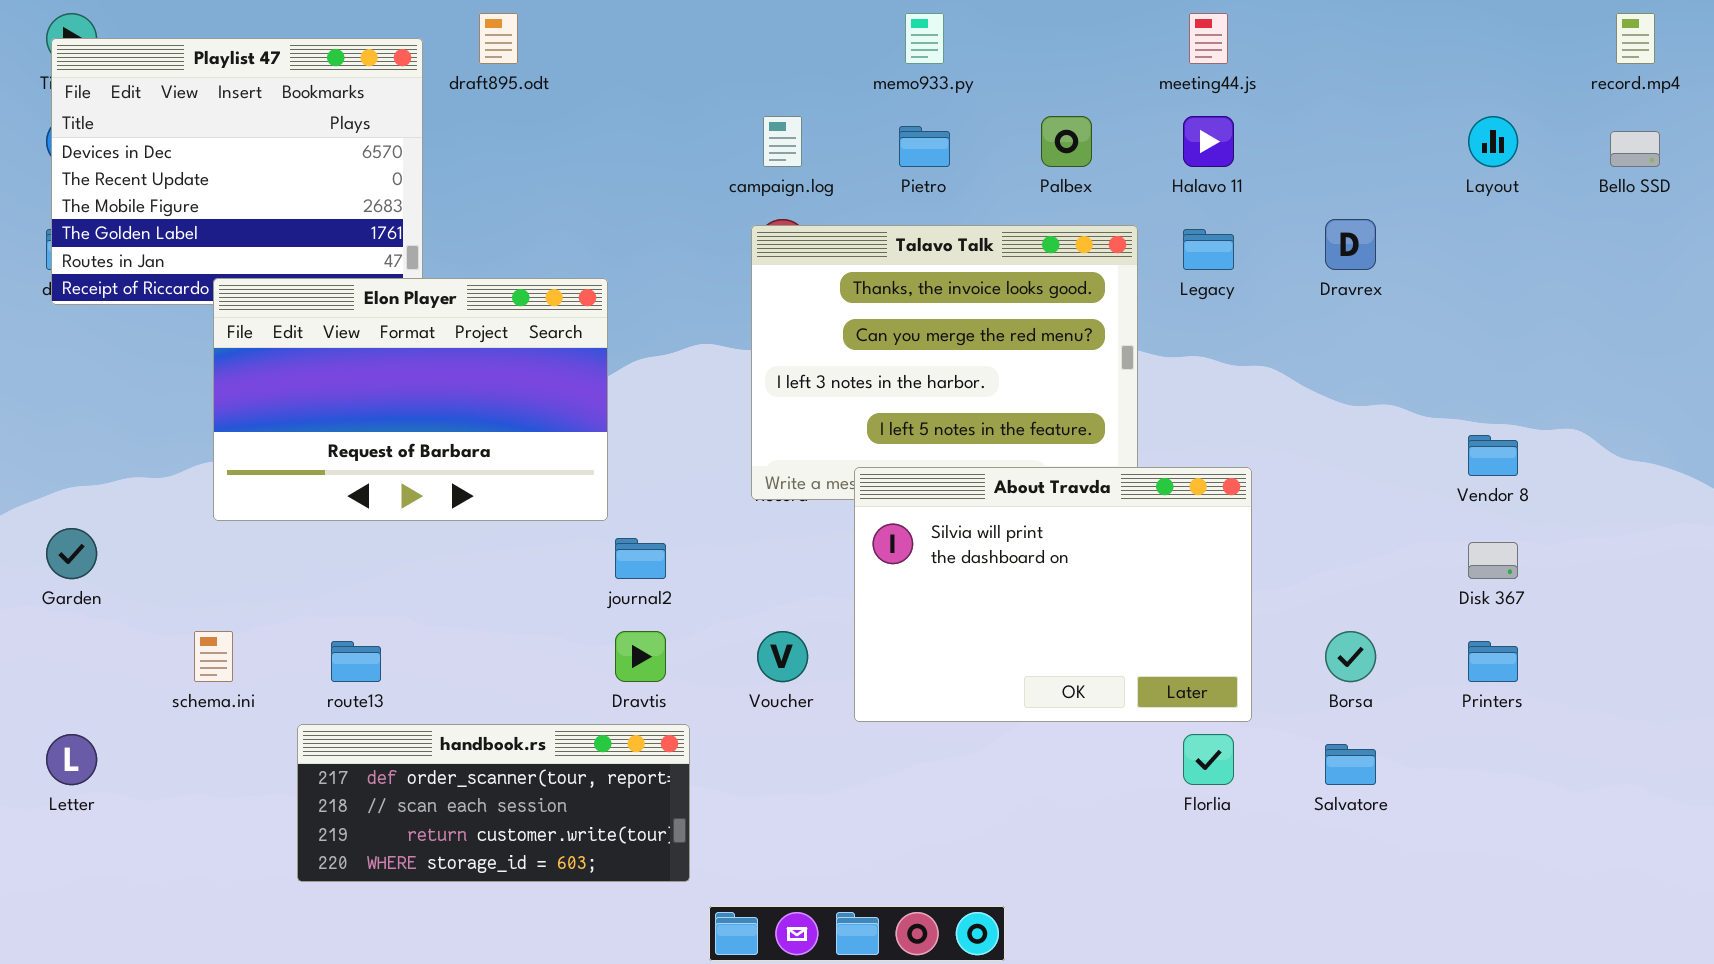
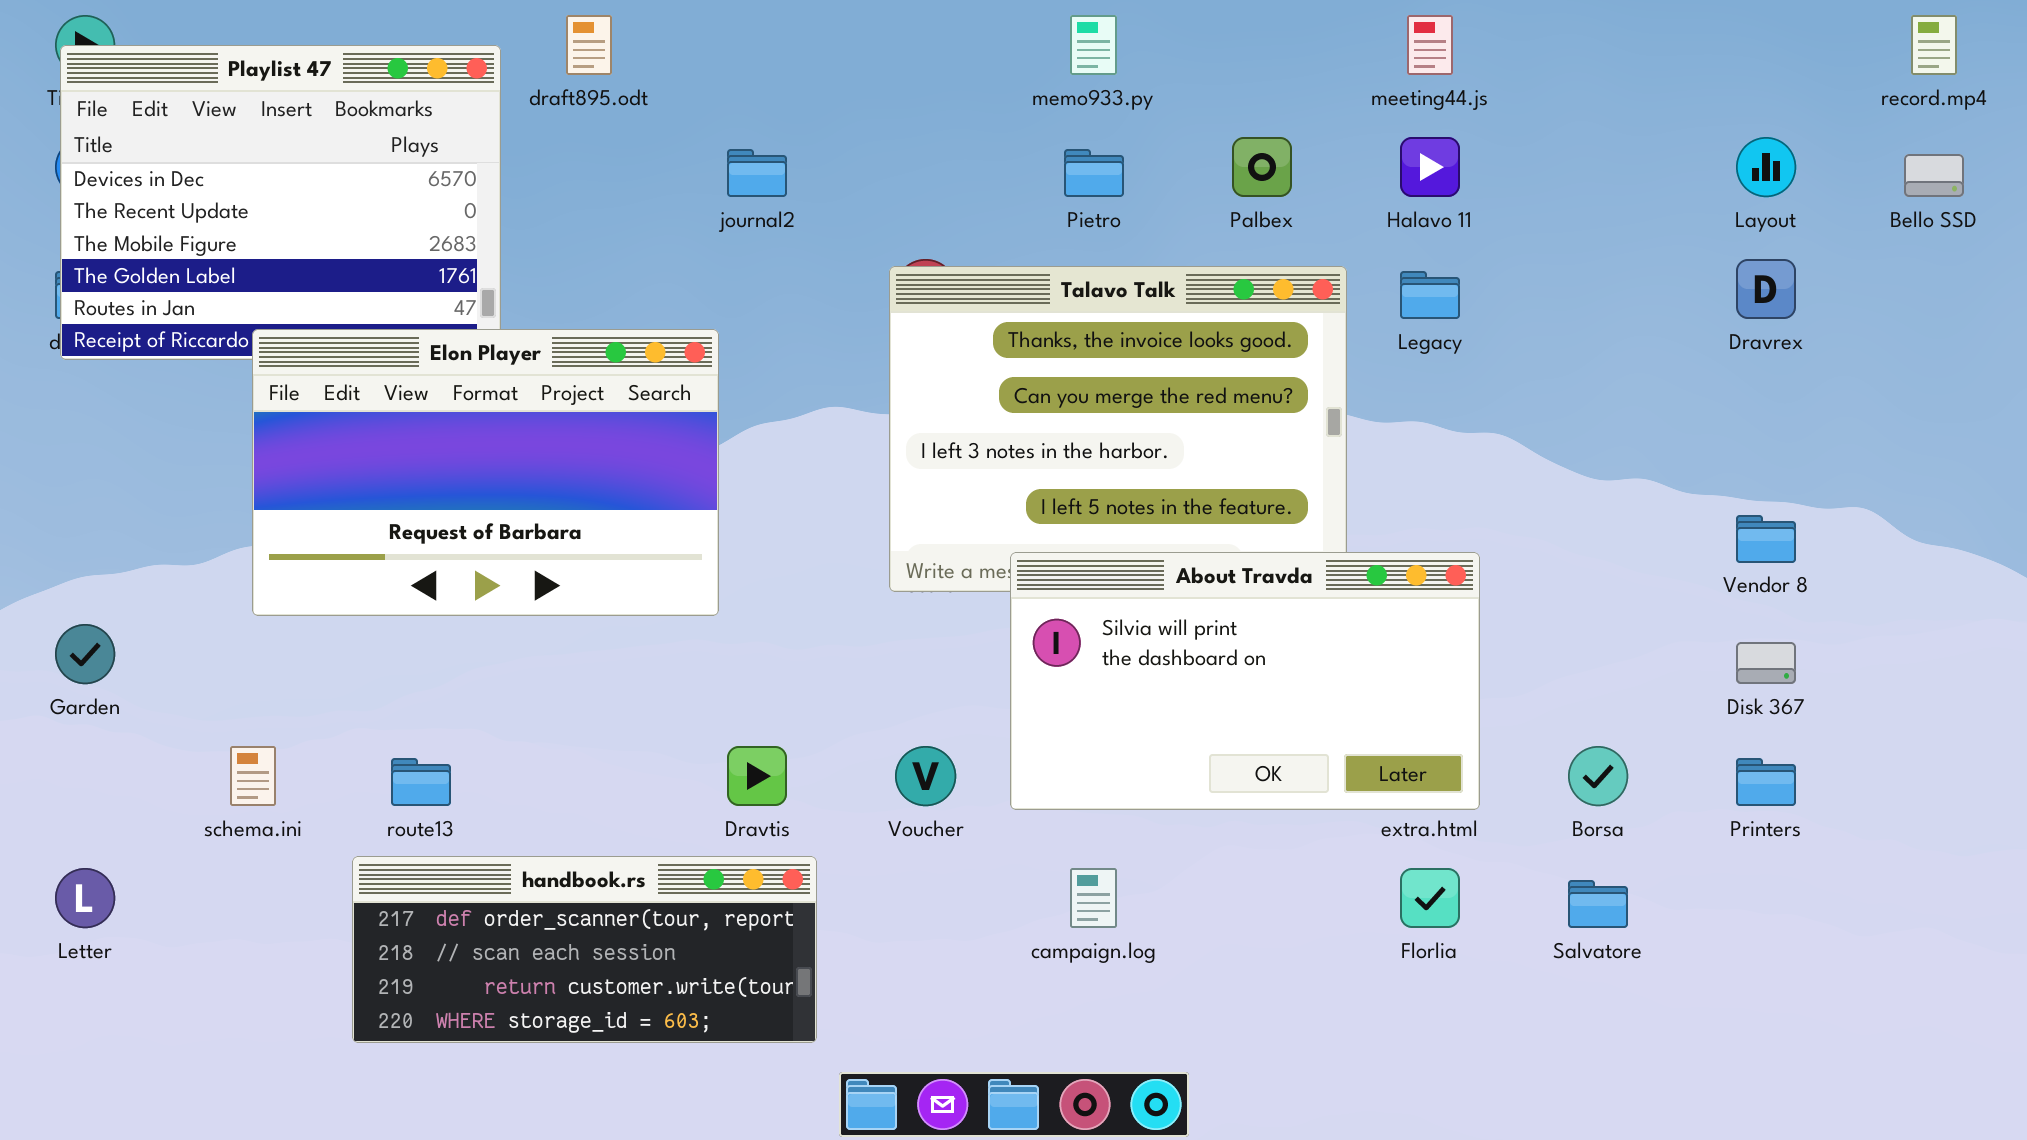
campaign.log: [763,116,802,167] -> [1070,868,1117,928], moved
Dravrex: [1325,219,1376,270] -> [1736,259,1796,319], moved
About Travda: [854,467,1252,722] -> [1010,552,1480,810], resized
journal2: [615,538,666,579] -> [727,149,787,197], moved

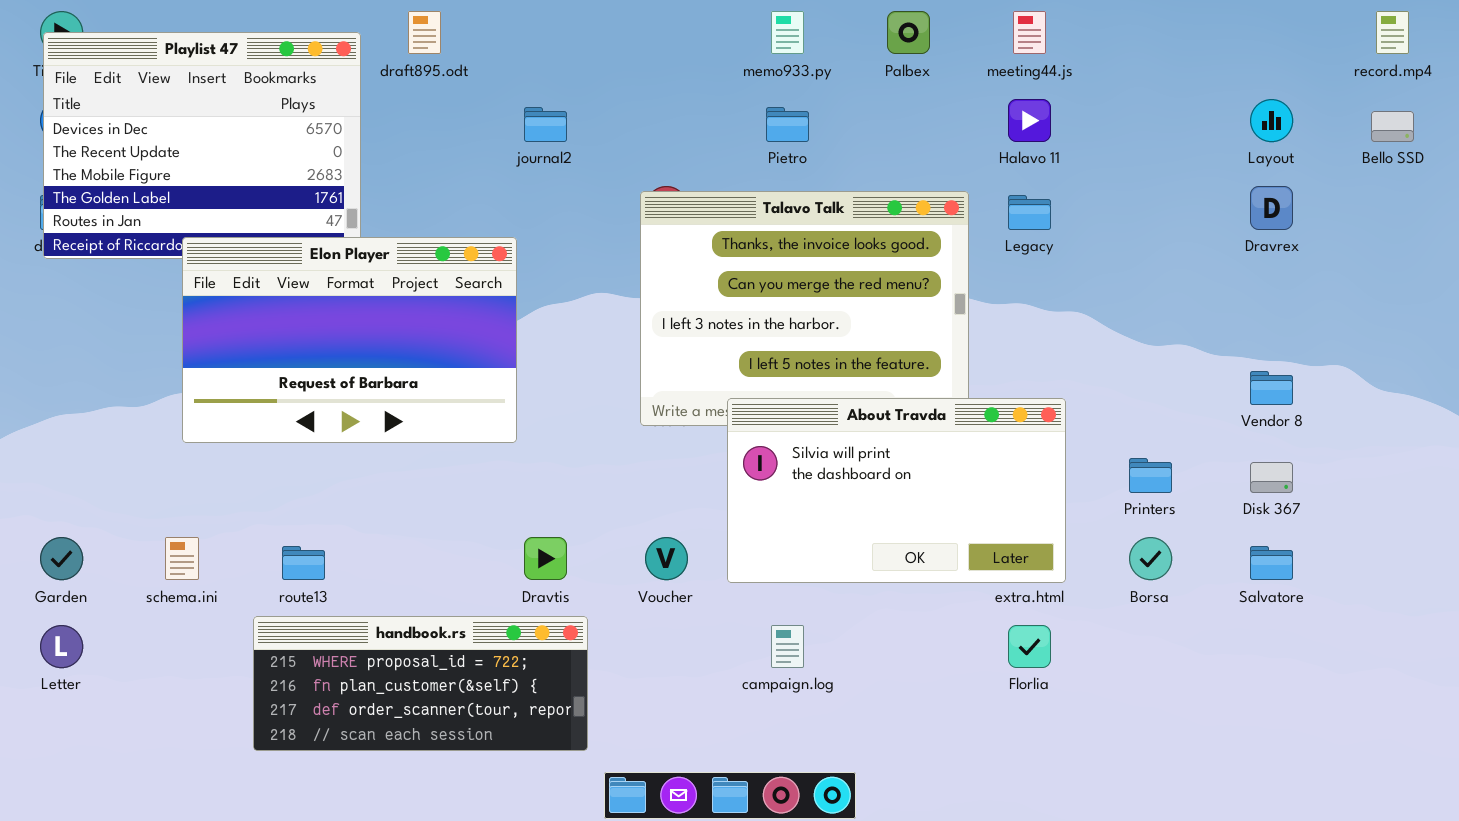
Palbex: [1232,137,1292,197] -> [887,11,930,54], moved
Garden: [55,624,115,684] -> [40,537,83,580], moved
Printers: [1736,758,1796,806] -> [1129,458,1172,493], moved
handbook.rs: [352,856,817,1043] -> [253,616,588,751], scrolled up 2 rows
Salvatore: [1568,880,1628,928] -> [1250,546,1293,580], moved

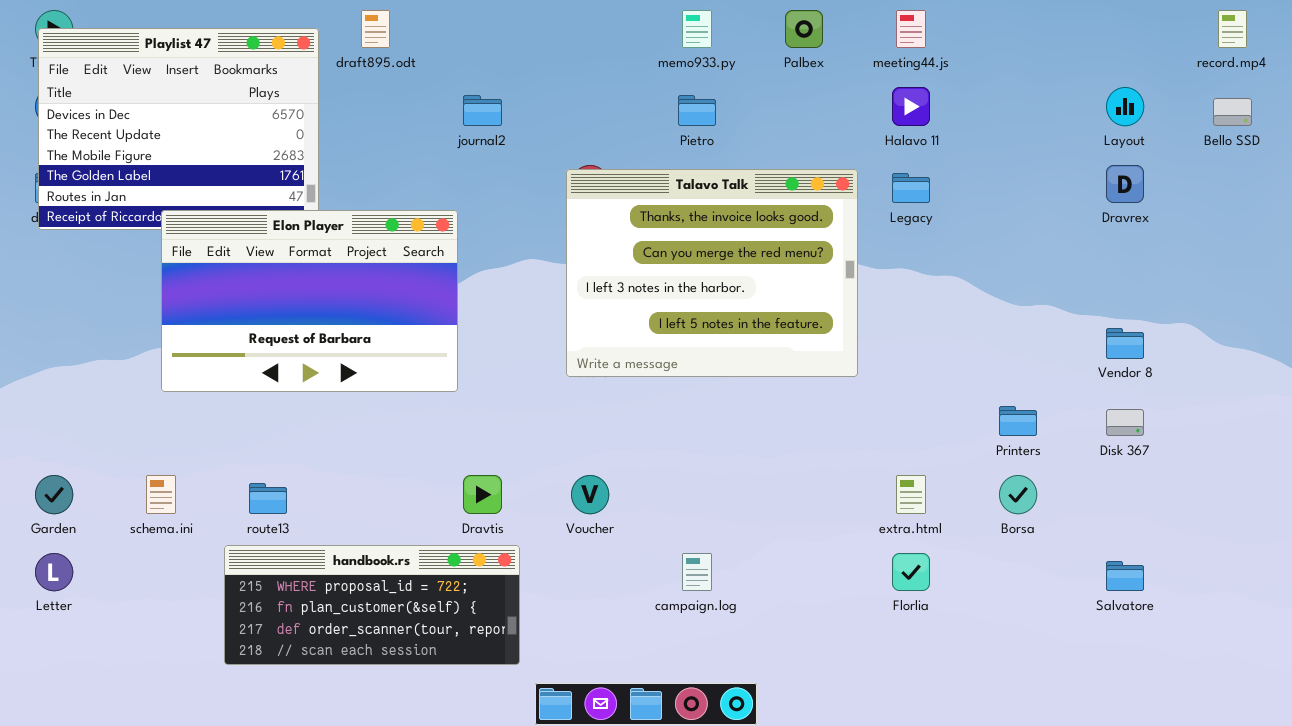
About Travda: [727,398,1066,583] -> none, closed
Salvatore: [1250,546,1293,580] -> [1106,561,1144,591], moved

